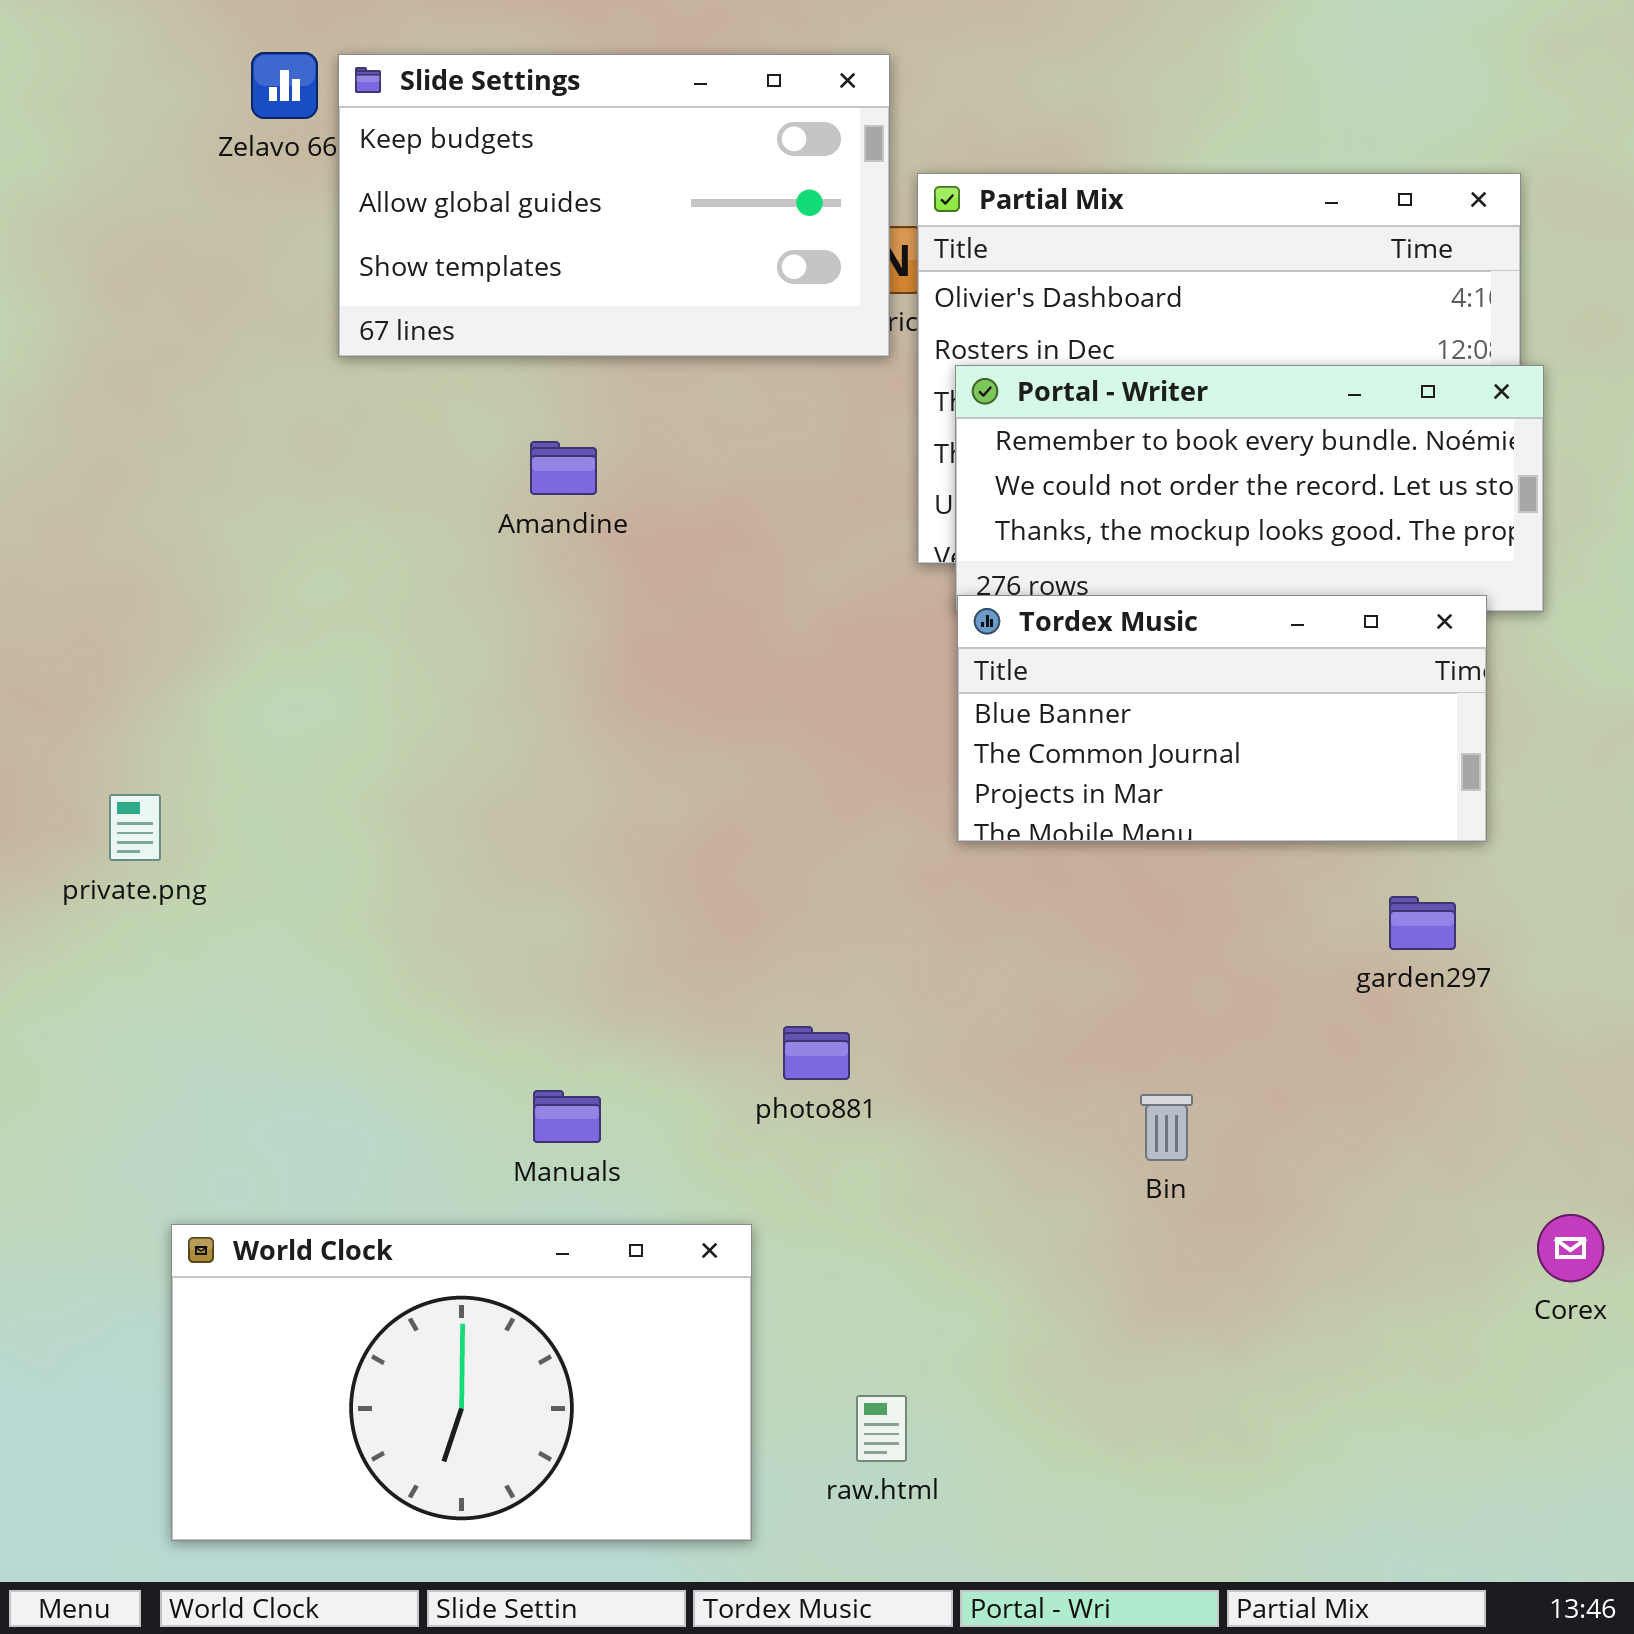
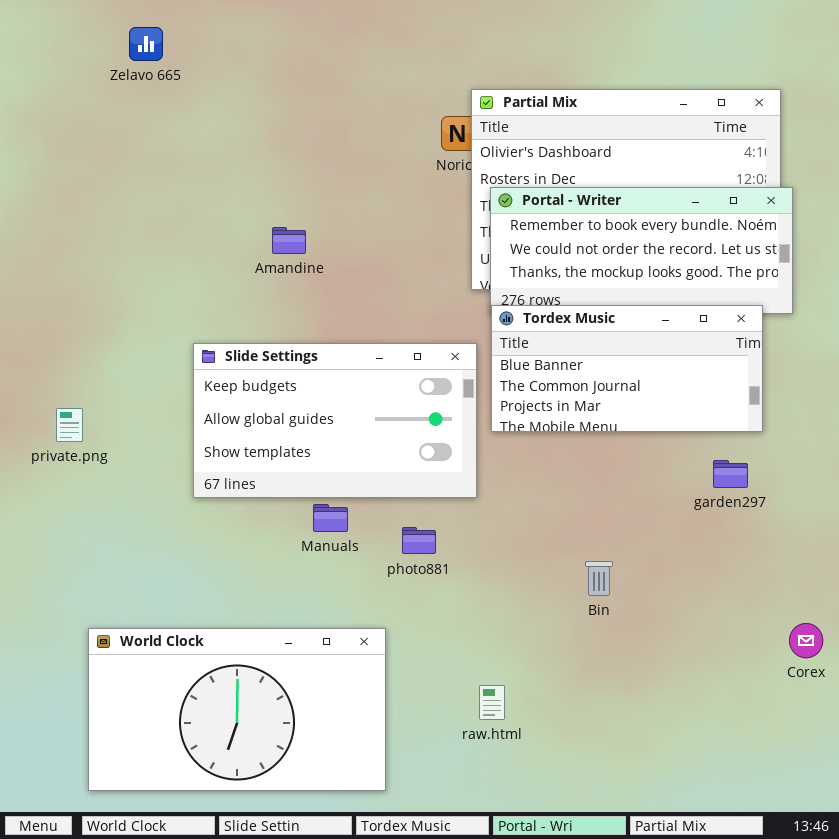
Slide Settings: [338,54,890,357] -> [193,343,477,498], moved
Manuals: [533,1090,601,1143] -> [313,504,348,532], moved
raw.html: [856,1395,907,1462] -> [479,685,505,720], moved

